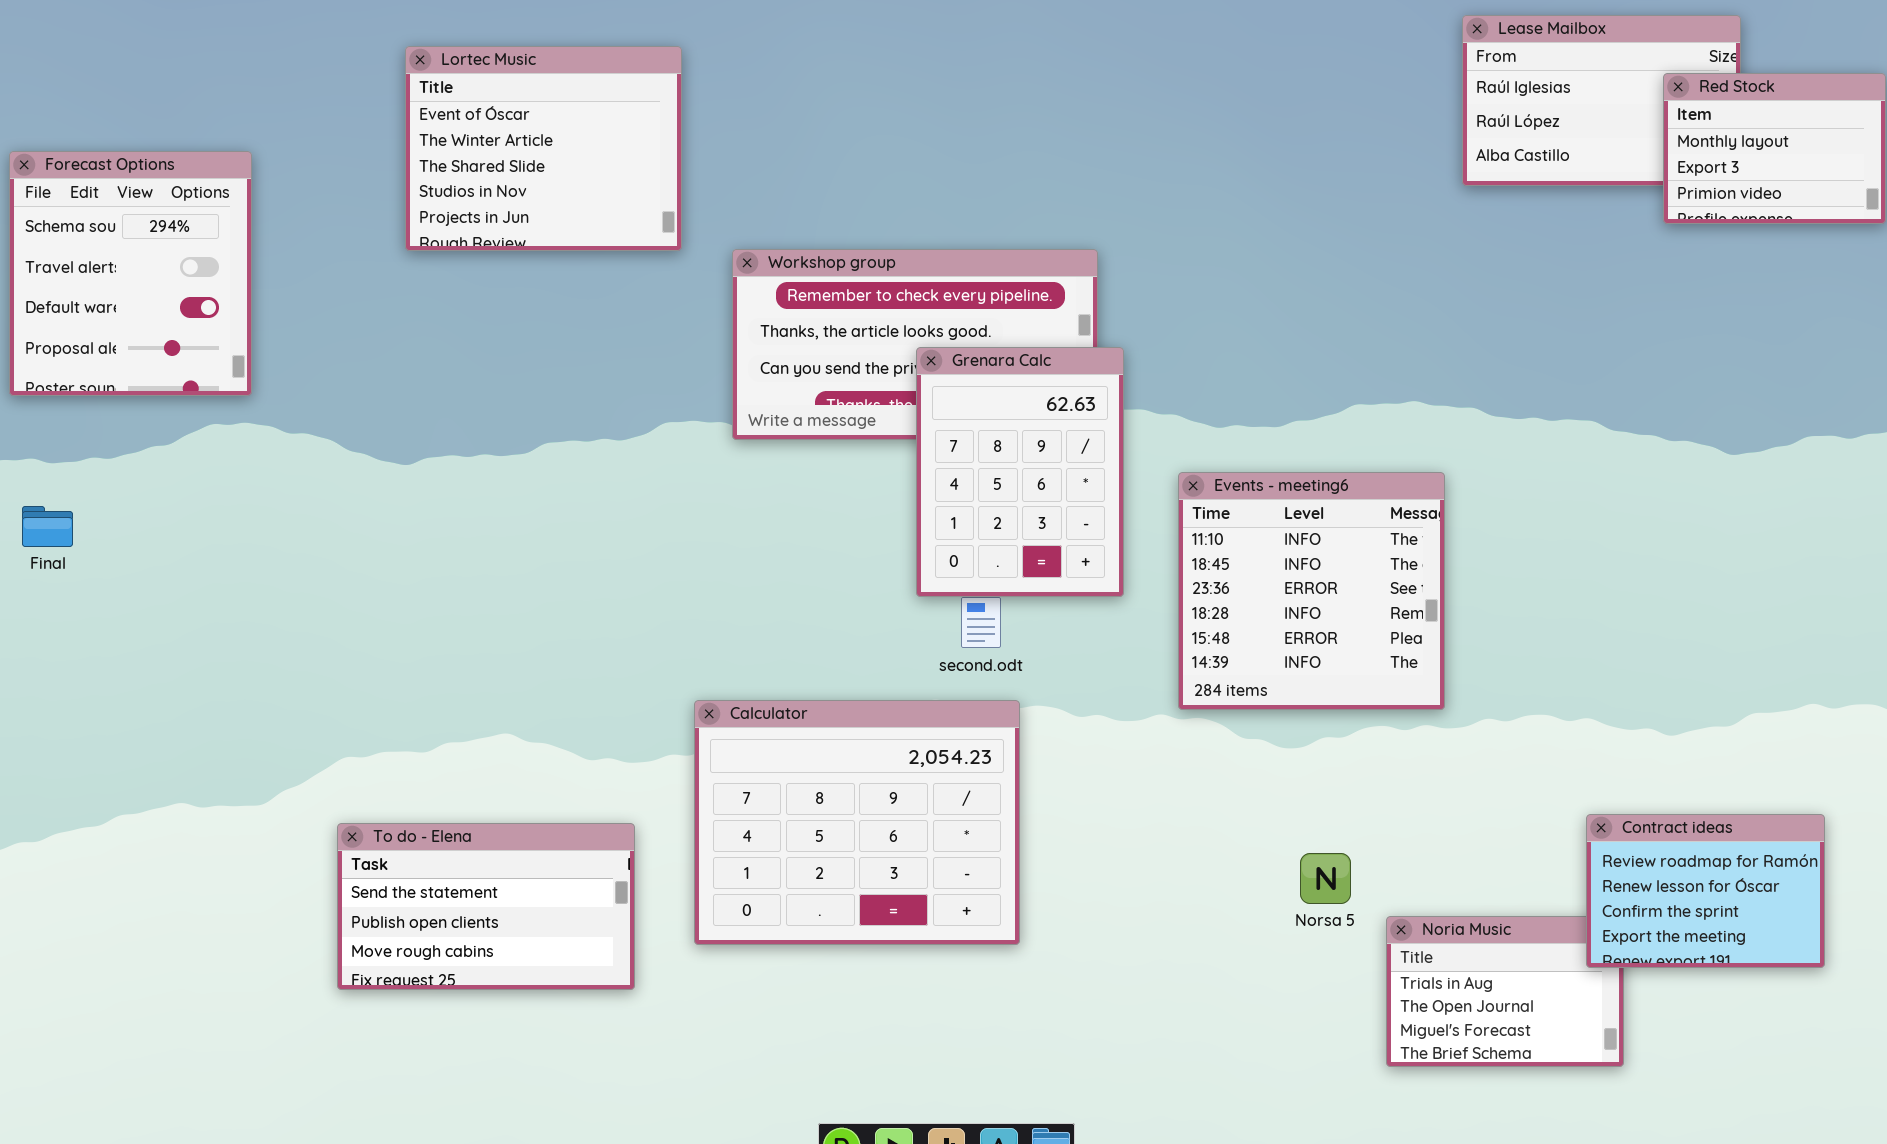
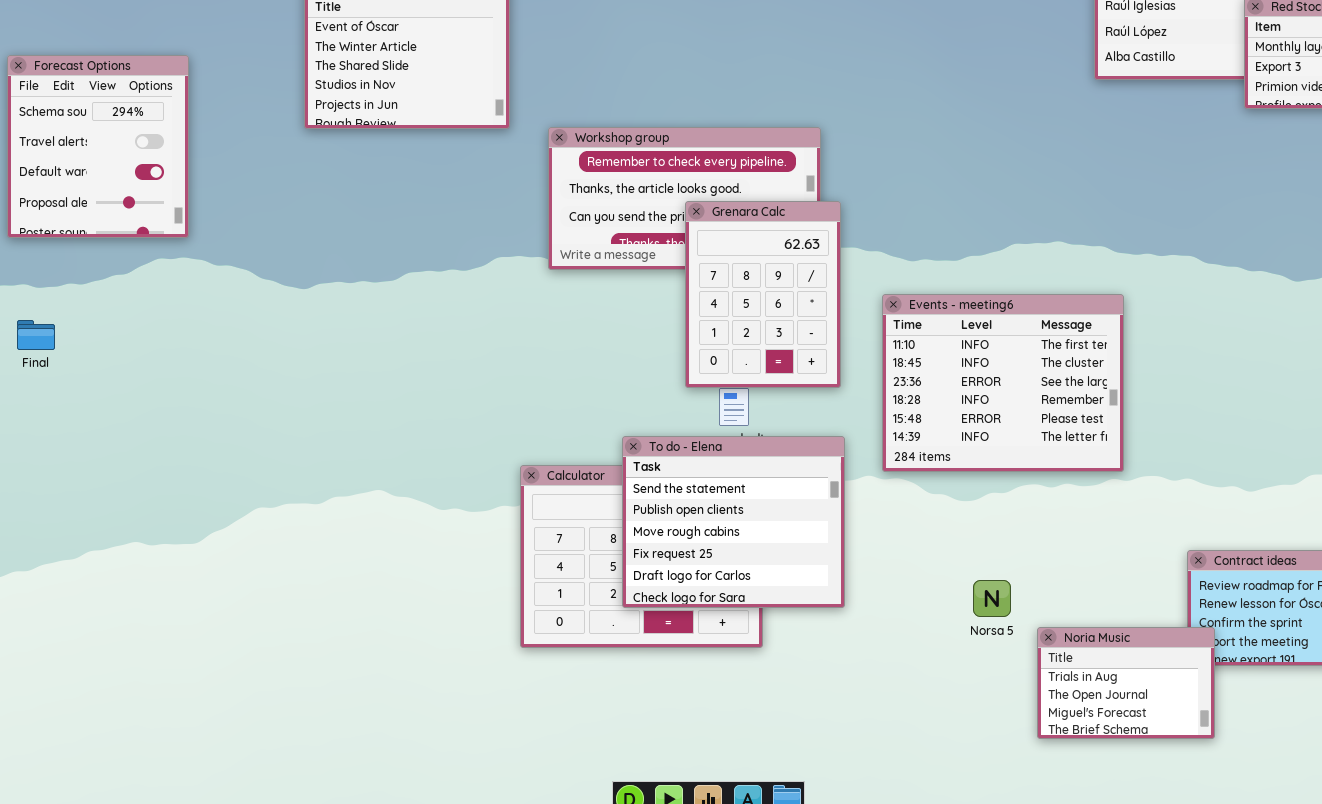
Events - meeting6: [1178,472,1445,710] -> [882,294,1124,472], resized
To do - Elena: [337,823,635,990] -> [622,436,845,608], moved, resized
Noria Music: [1386,916,1624,1067] -> [1037,627,1215,739], raised

